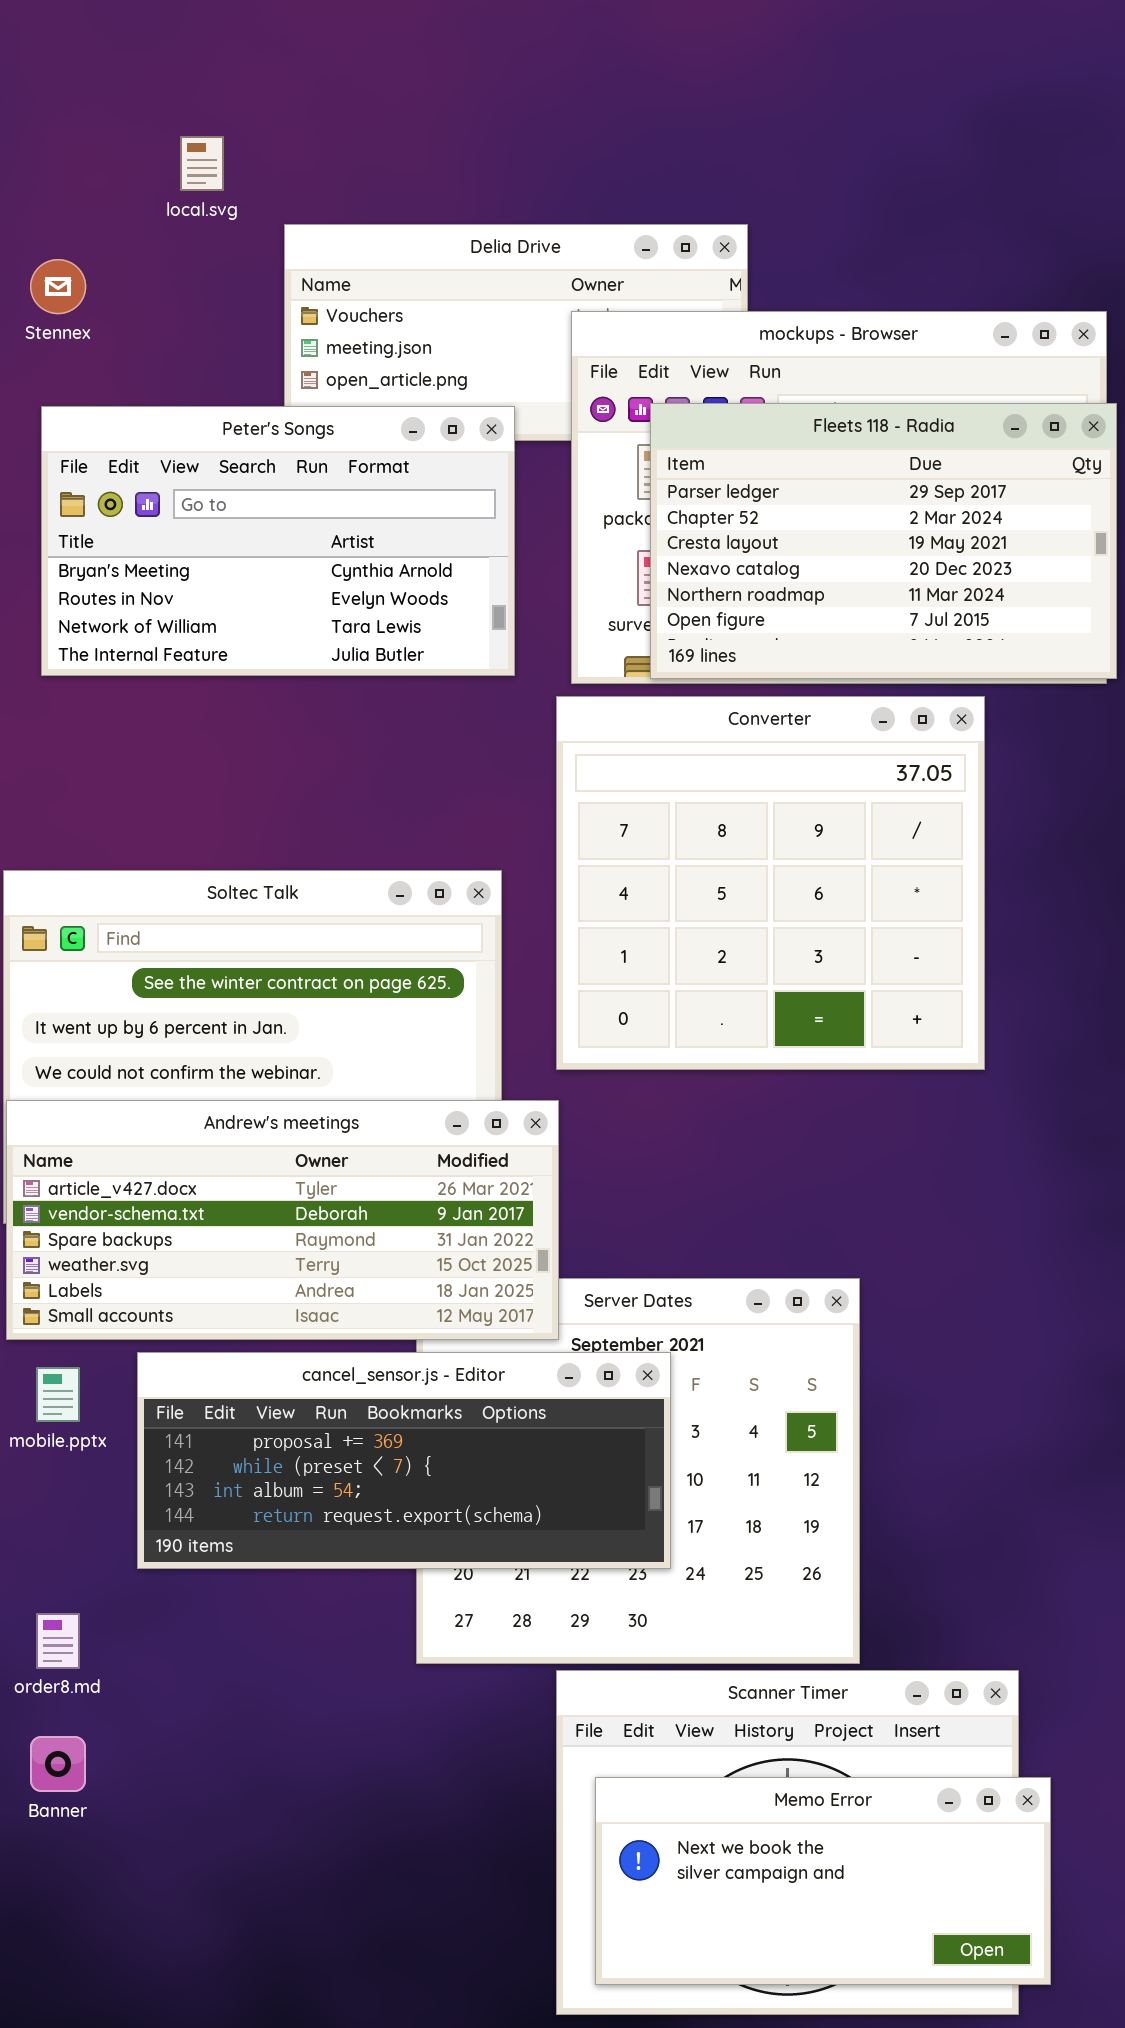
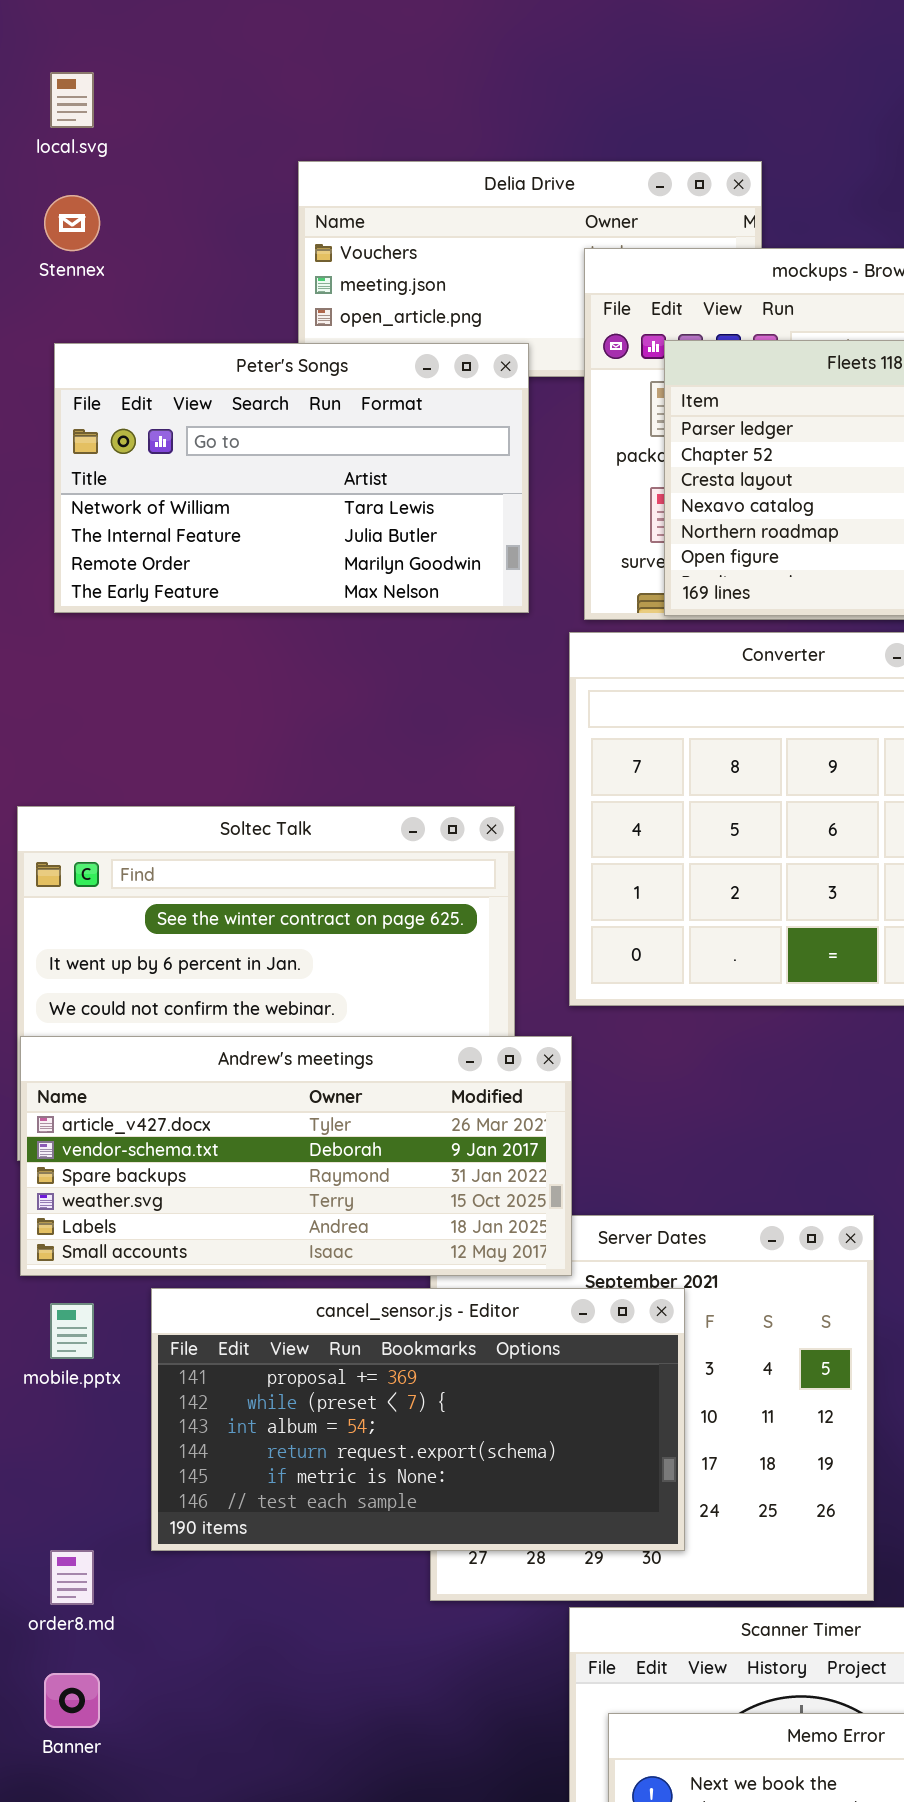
local.svg: [180,136,224,191] -> [50,72,94,128], moved
Peter's Songs: [41,406,515,676] -> [54,343,529,613], scrolled down 2 rows
cancel_sensor.js - Editor: [137,1352,671,1569] -> [151,1288,685,1551], resized

